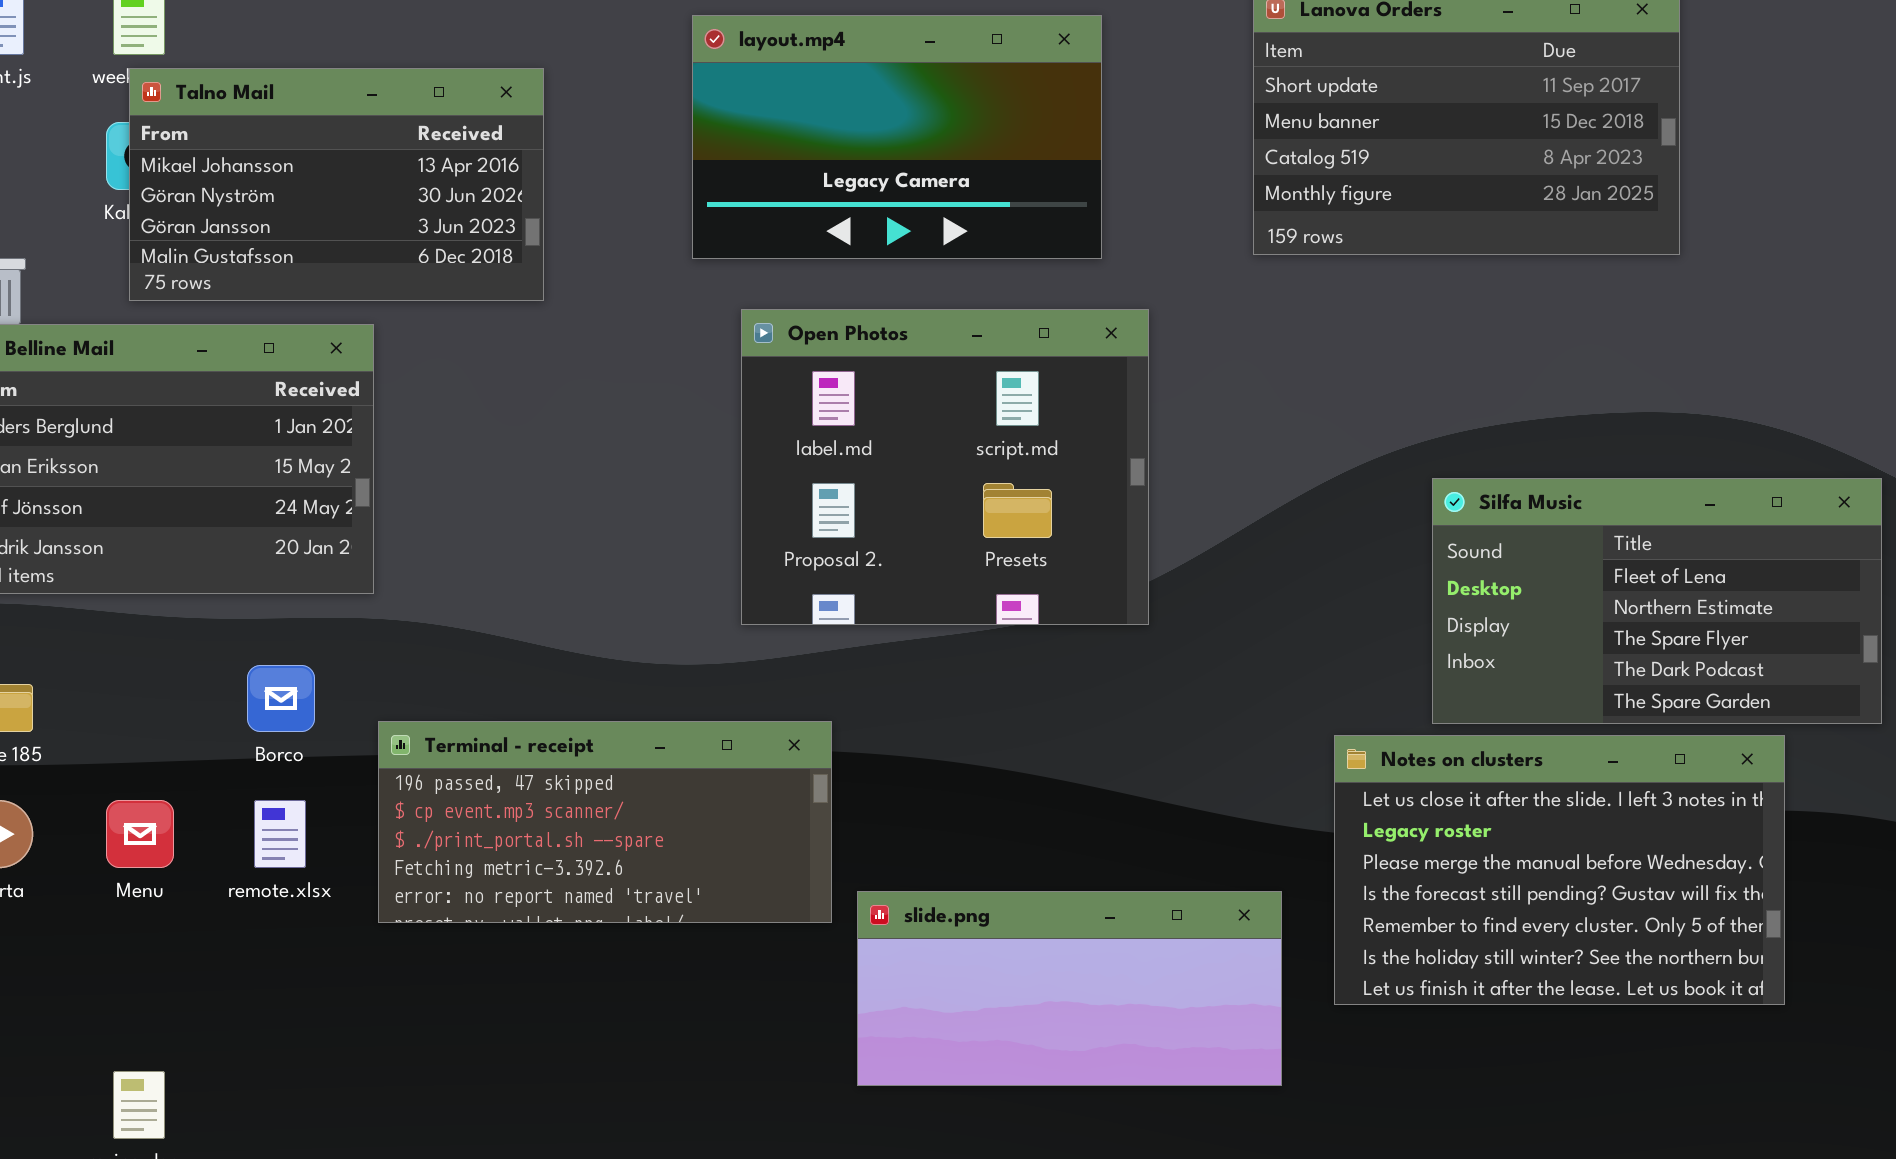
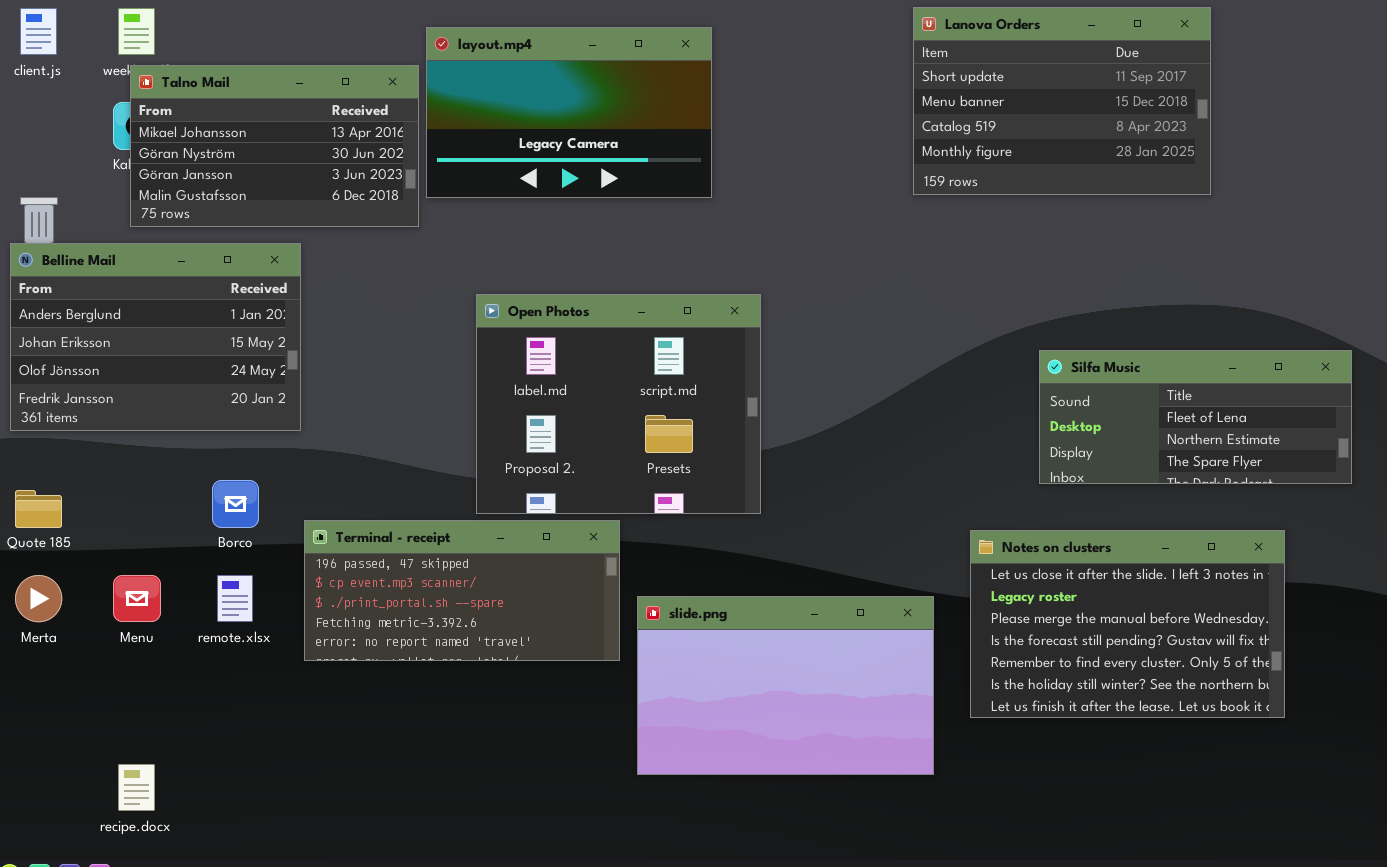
layout.mp4: [692,15,1102,259] -> [426,27,712,198], moved
Open Photos: [741,309,1149,625] -> [476,294,761,514], moved
Silfa Music: [1432,478,1882,724] -> [1039,350,1352,484], resized
slide.png: [857,891,1282,1086] -> [637,596,934,775], resized

